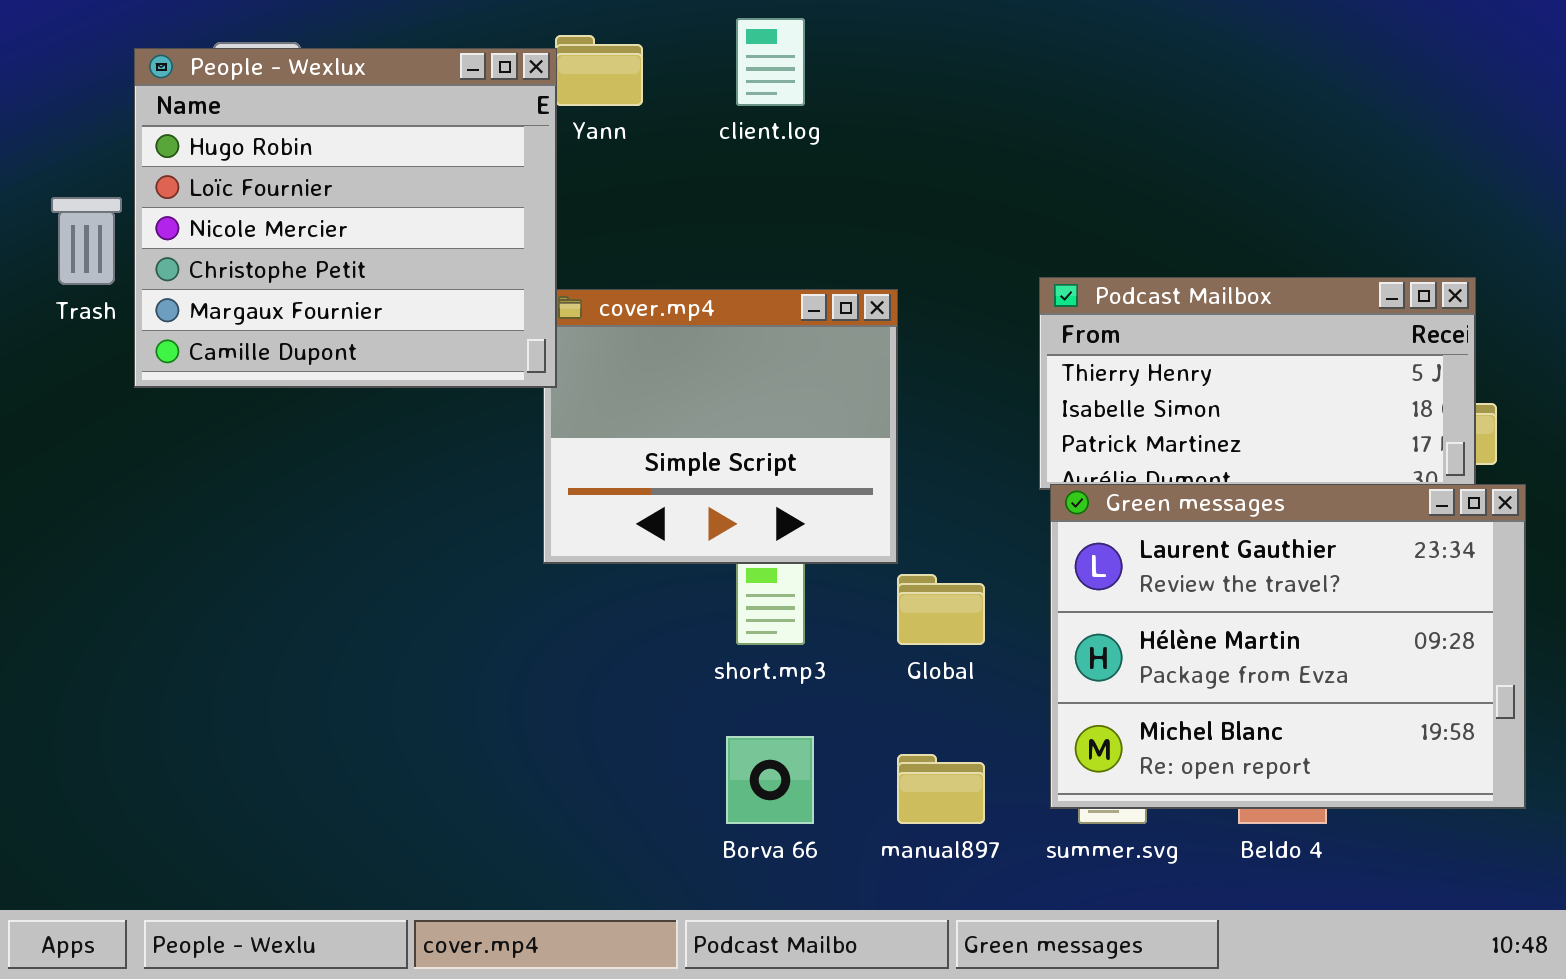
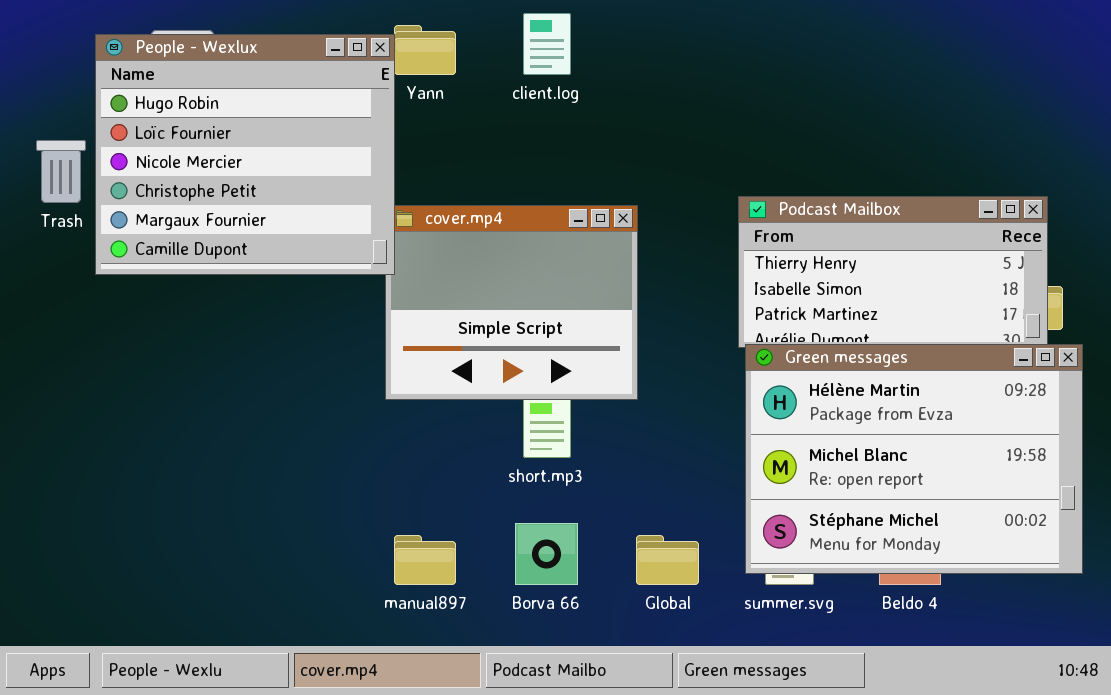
Green messages: [1050,484,1526,809] -> [745,344,1083,574], scrolled down 1 row
Global: [897,574,985,645] -> [636,535,699,585], moved
manual897: [897,754,985,824] -> [394,535,456,585], moved

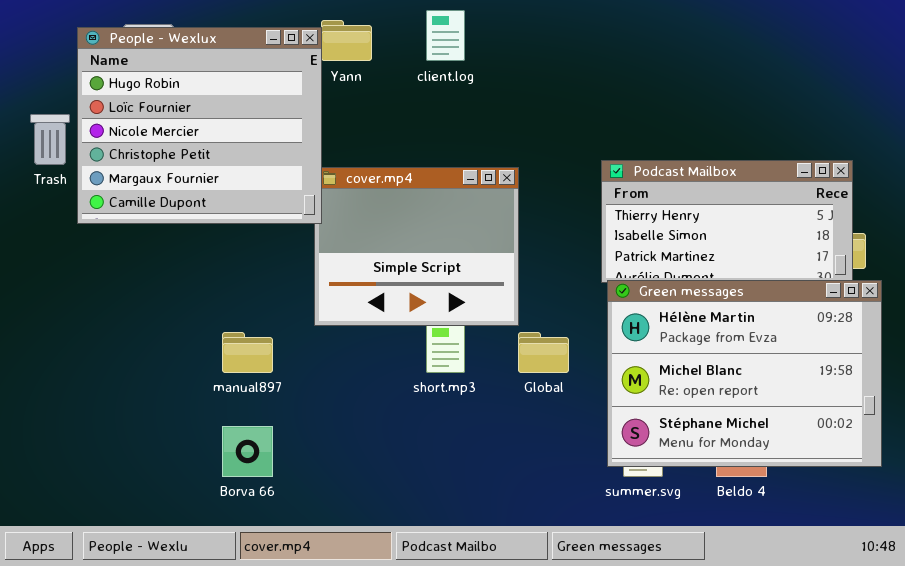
Borva 66: [515,523,578,585] -> [222,426,273,477], moved
manual897: [394,535,456,585] -> [222,332,273,373], moved
Global: [636,535,699,585] -> [518,332,569,373], moved

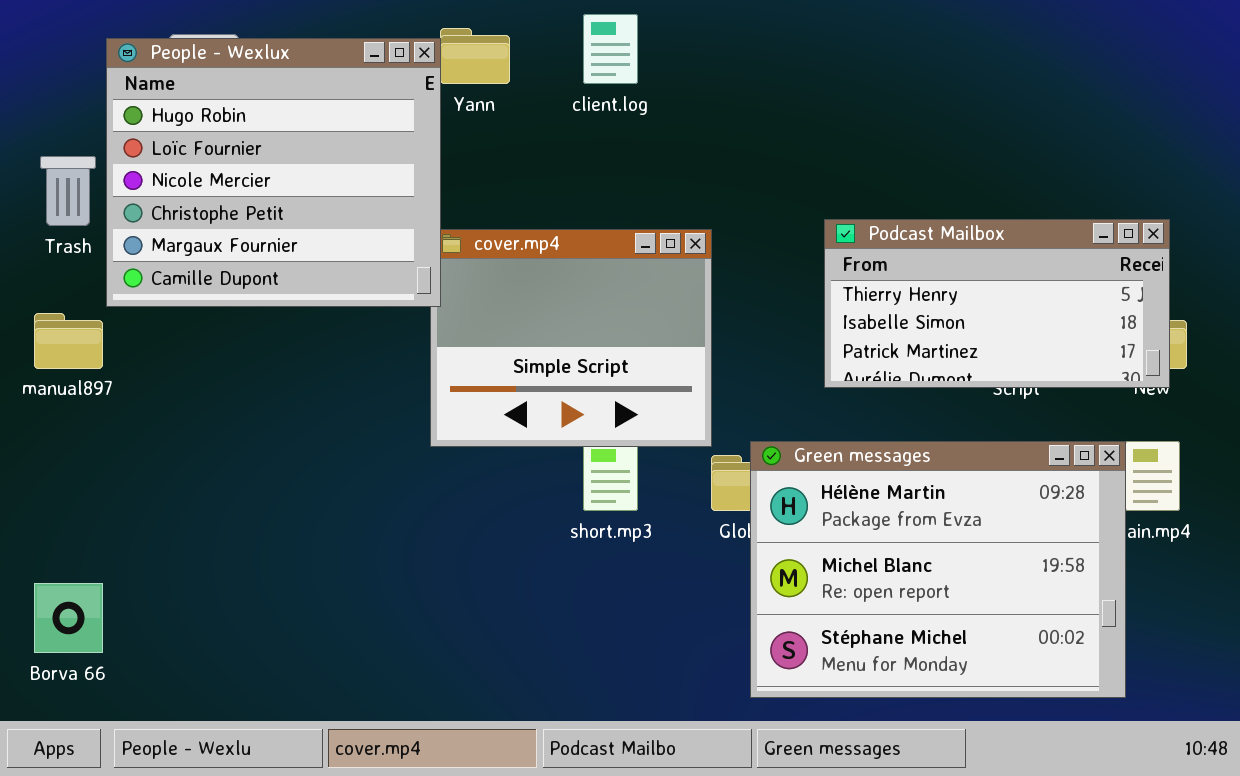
Green messages: [607,280,882,467] -> [750,441,1126,698], moved
manual897: [222,332,273,373] -> [34,313,103,369], moved
Borva 66: [222,426,273,477] -> [34,583,103,653], moved

